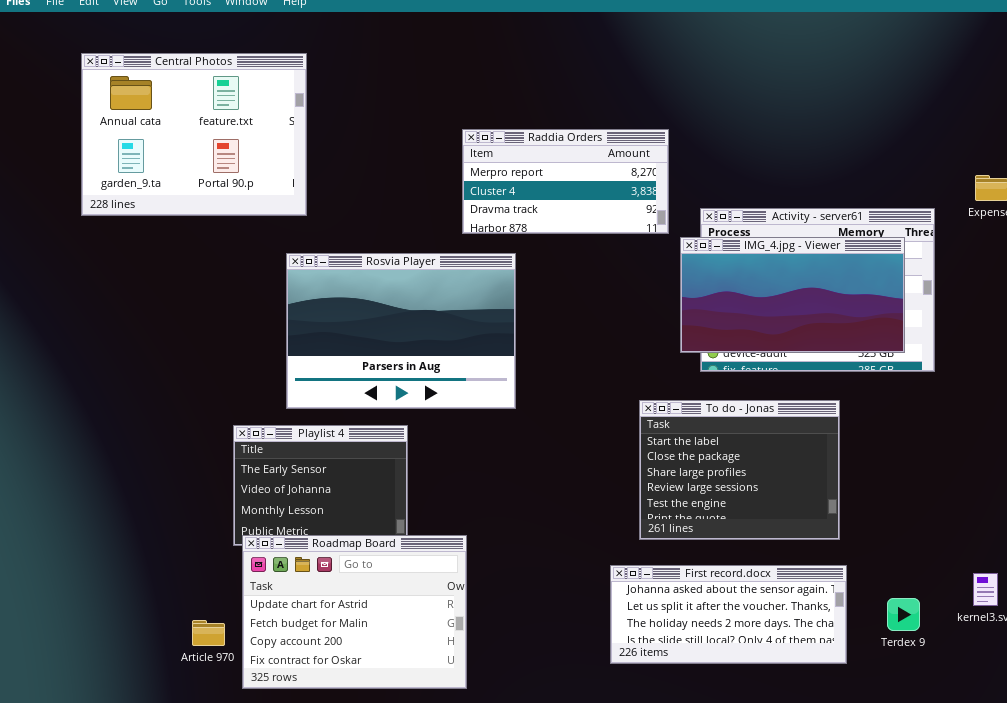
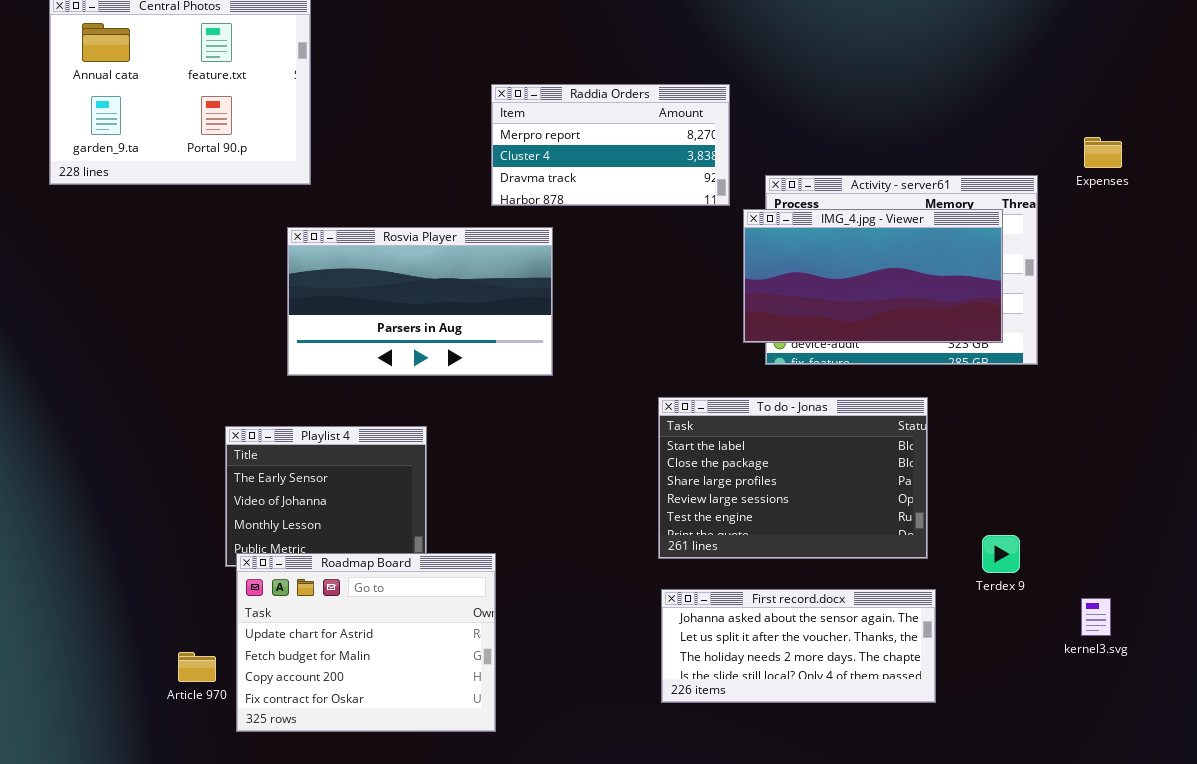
Rosvia Player: [286,253,516,409] -> [287,227,553,376], resized
To do - Jonas: [639,400,840,540] -> [658,397,928,559], resized
Terdex 9: [887,598,920,631] -> [982,535,1020,573], moved

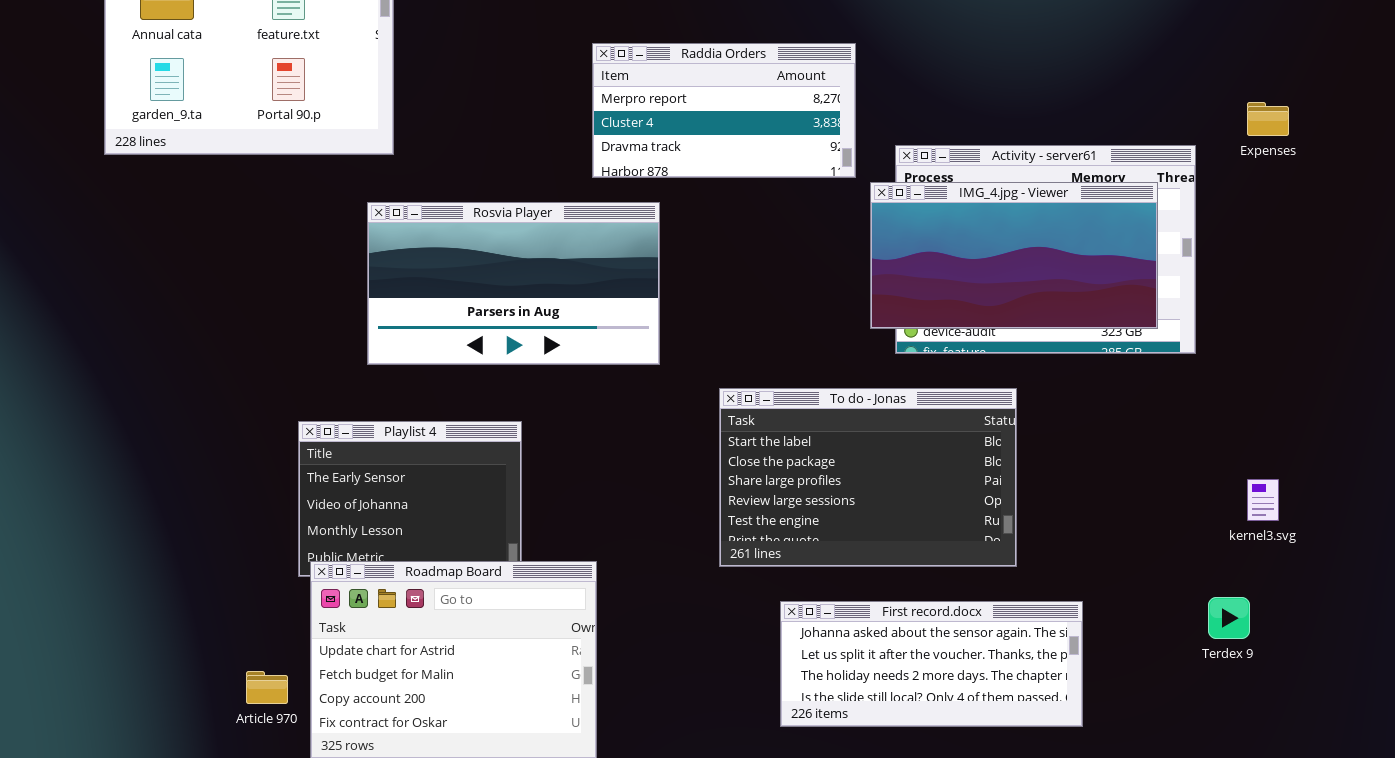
To do - Jonas: [658,397,928,559] -> [719,388,1017,567], moved
Terdex 9: [982,535,1020,573] -> [1208,597,1250,639], moved
kernel3.svg: [1081,598,1111,636] -> [1247,479,1279,521], moved

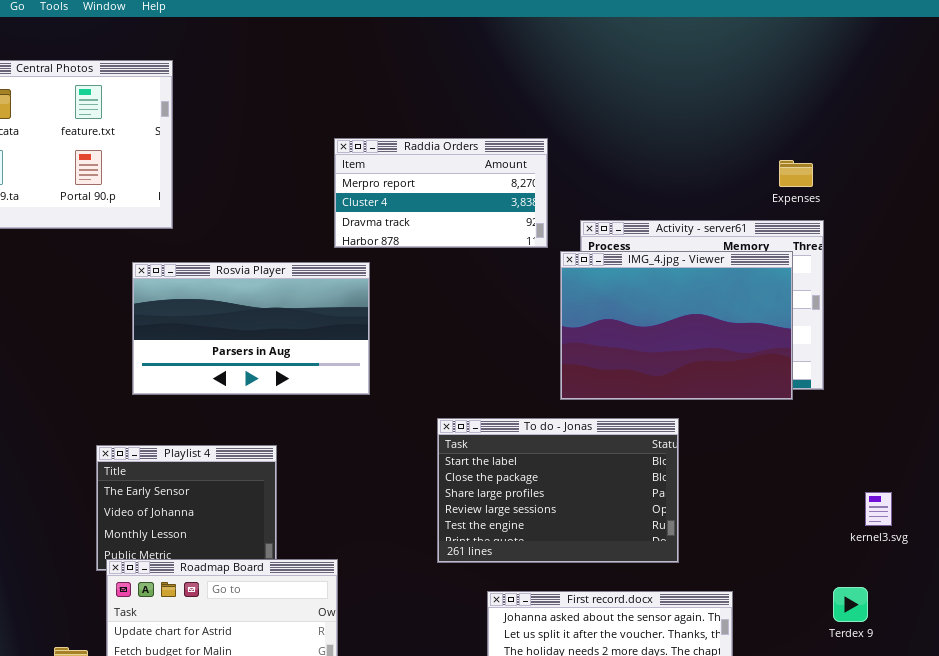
Expenses: [1247,102,1289,136] -> [779,160,813,187], moved
IMG_4.jpg - Viewer: [870,182,1158,329] -> [560,251,793,400], resized
Rosvia Player: [367,202,660,365] -> [132,262,370,395], moved

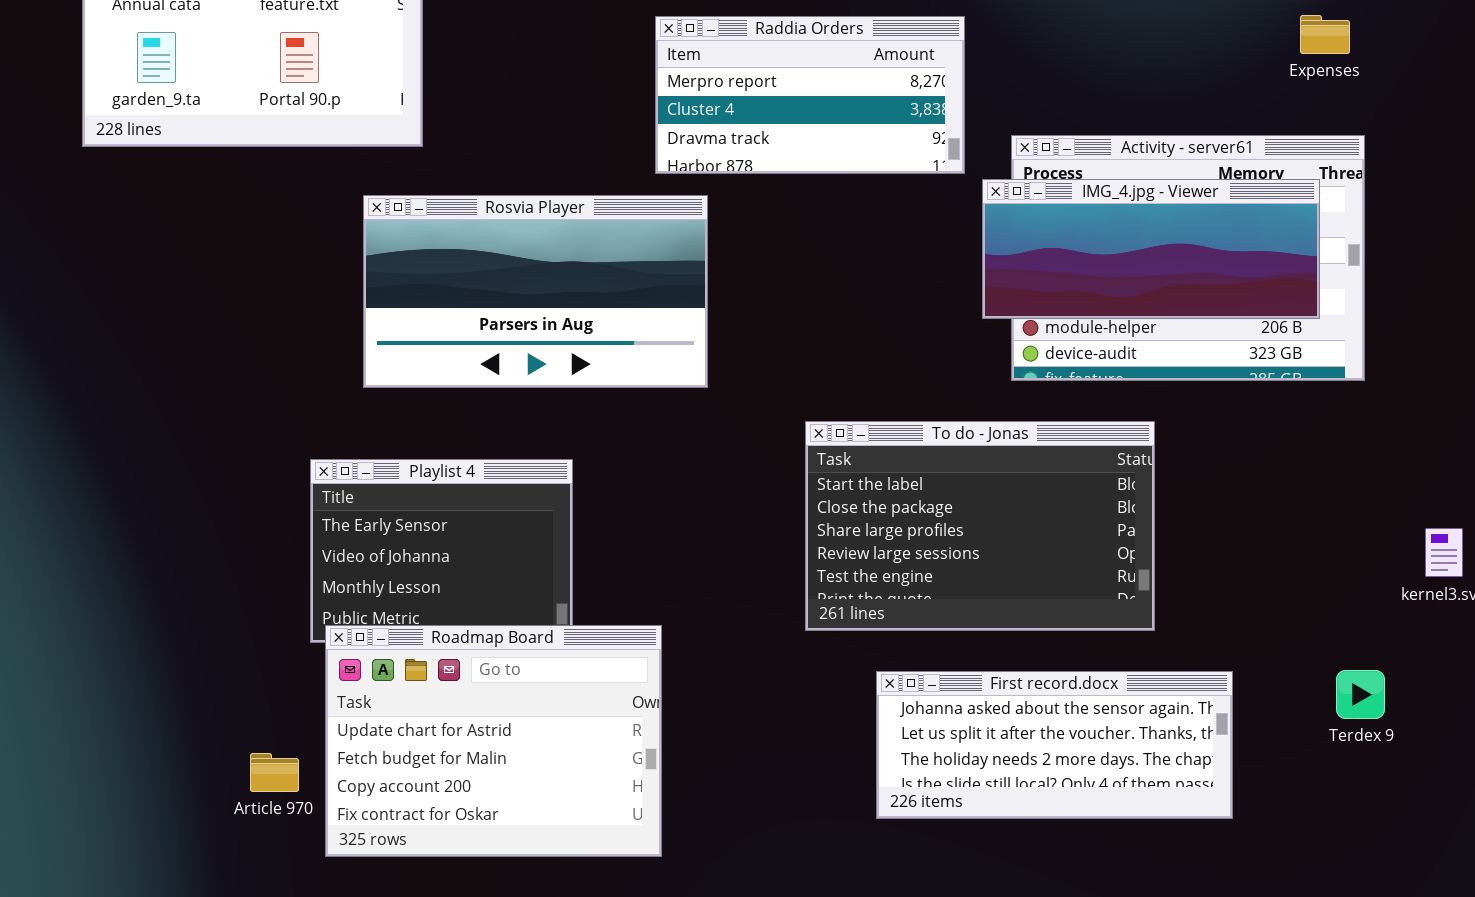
Expenses: [779,160,813,187] -> [1300,15,1350,54], moved
IMG_4.jpg - Viewer: [560,251,793,400] -> [982,179,1320,319], resized
Terdex 9: [833,587,868,622] -> [1336,670,1385,719], moved

